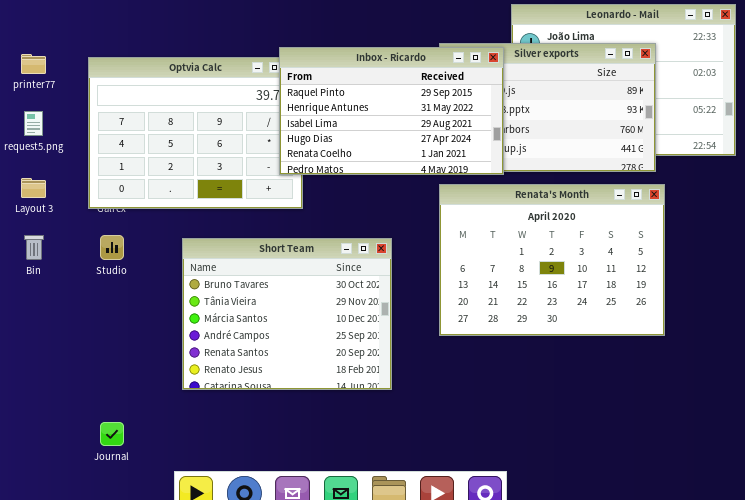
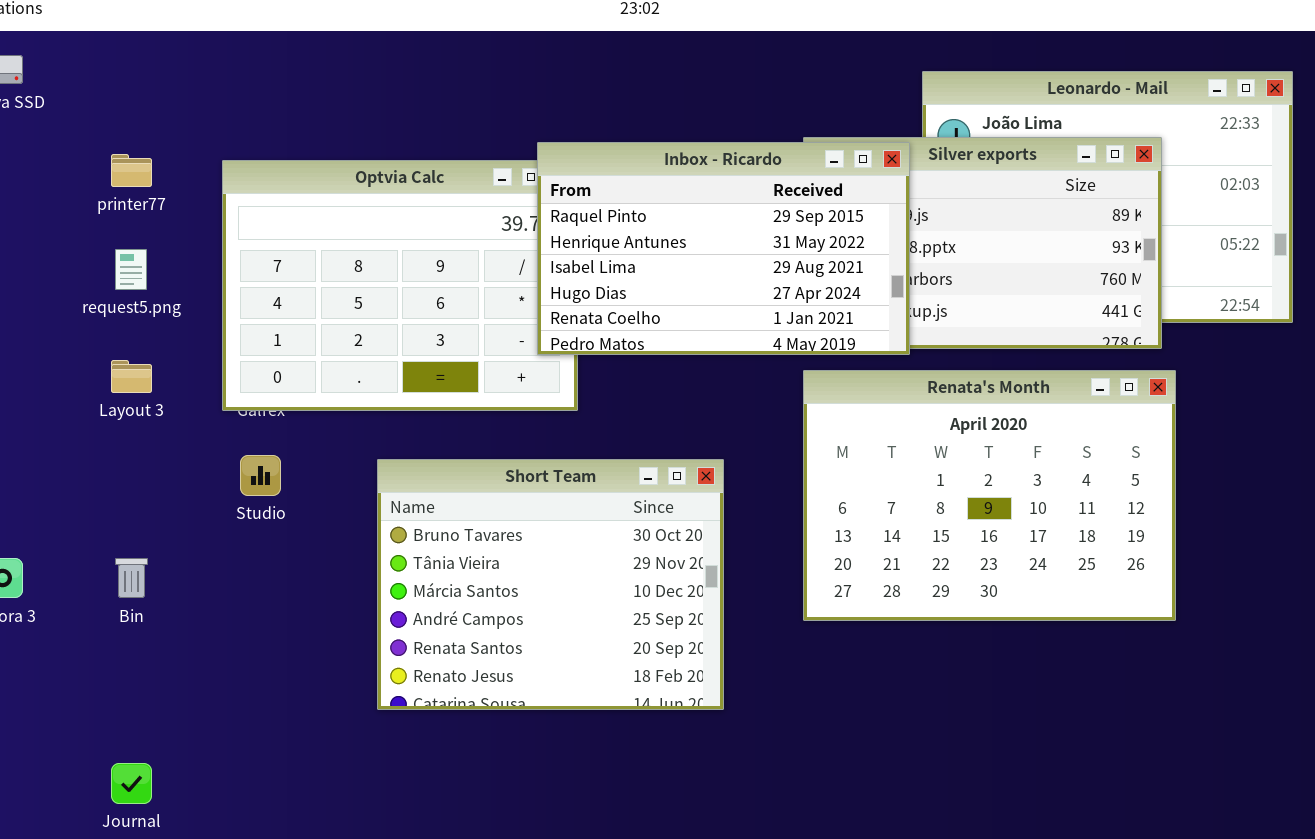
Bin: [24,235,44,260] -> [115,558,148,598], moved
Journal: [100,422,124,446] -> [111,763,152,804], moved

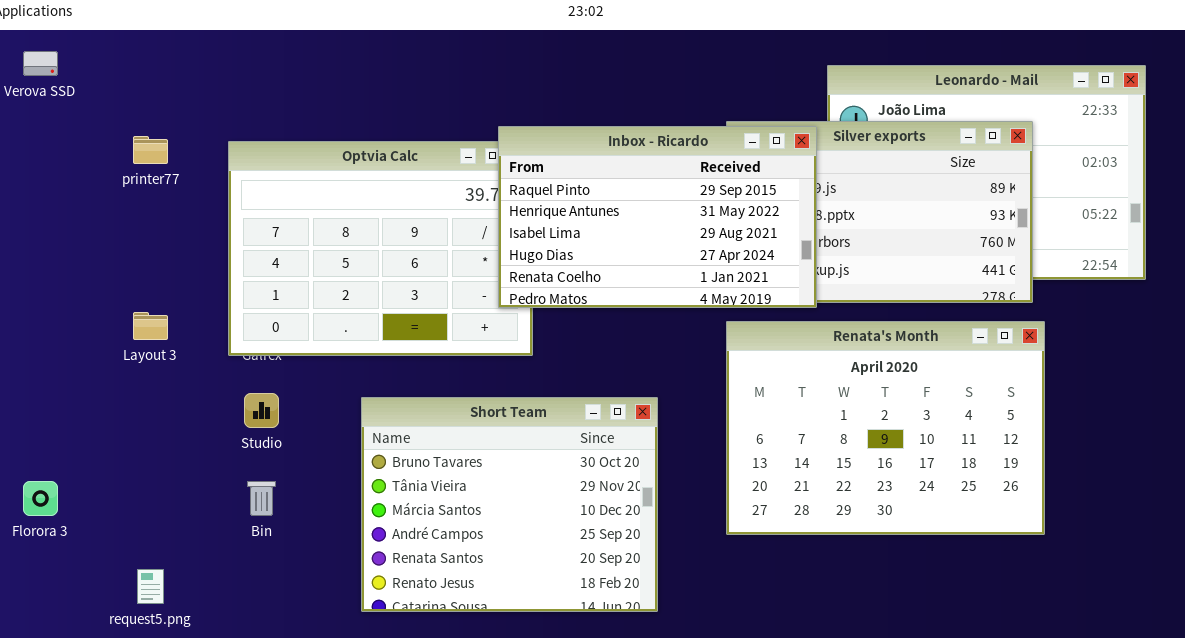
request5.png: [115,249,147,290] -> [137,569,164,604], moved
Bin: [115,558,148,598] -> [247,481,276,516], moved

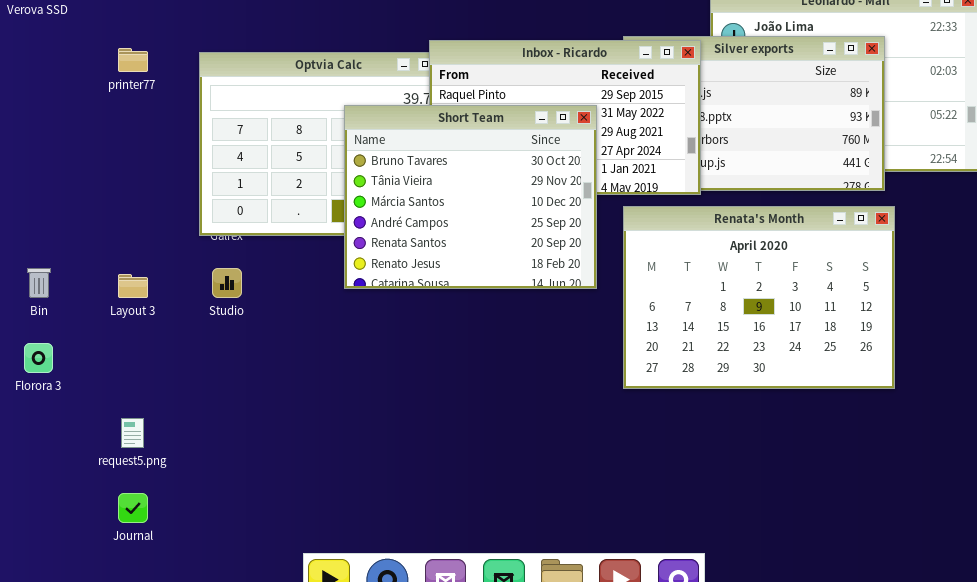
Layout 3: [133,312,168,340] -> [118,274,148,298], moved
Short Team: [361,397,658,612] -> [344,105,597,289], moved
Bin: [247,481,276,516] -> [27,268,51,298], moved

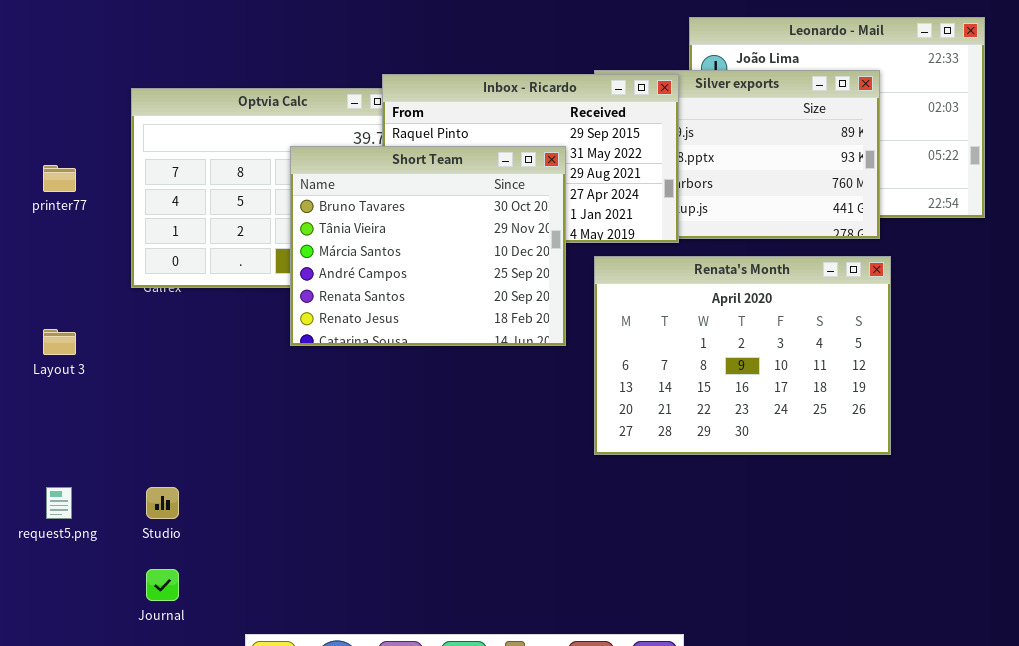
printer77: [118,48,148,72] -> [43,165,76,192], moved
Studio: [212,268,242,298] -> [146,487,179,519], moved
Journal: [118,493,148,523] -> [146,569,179,601], moved

